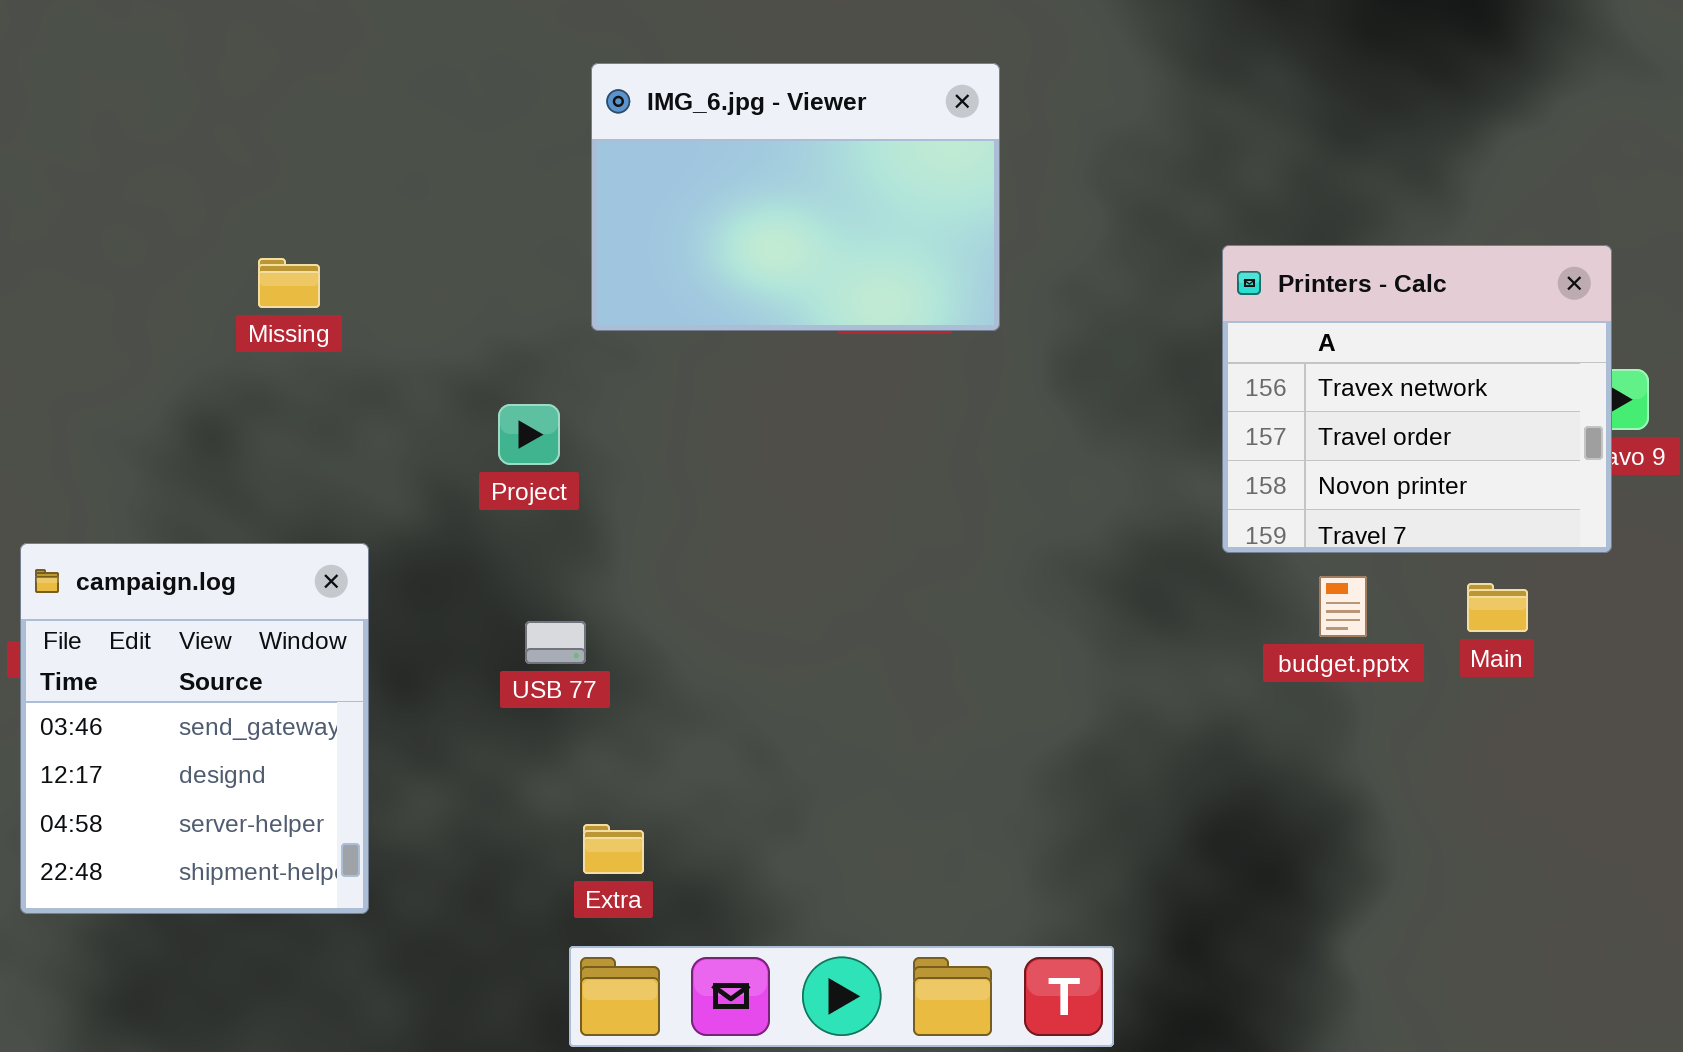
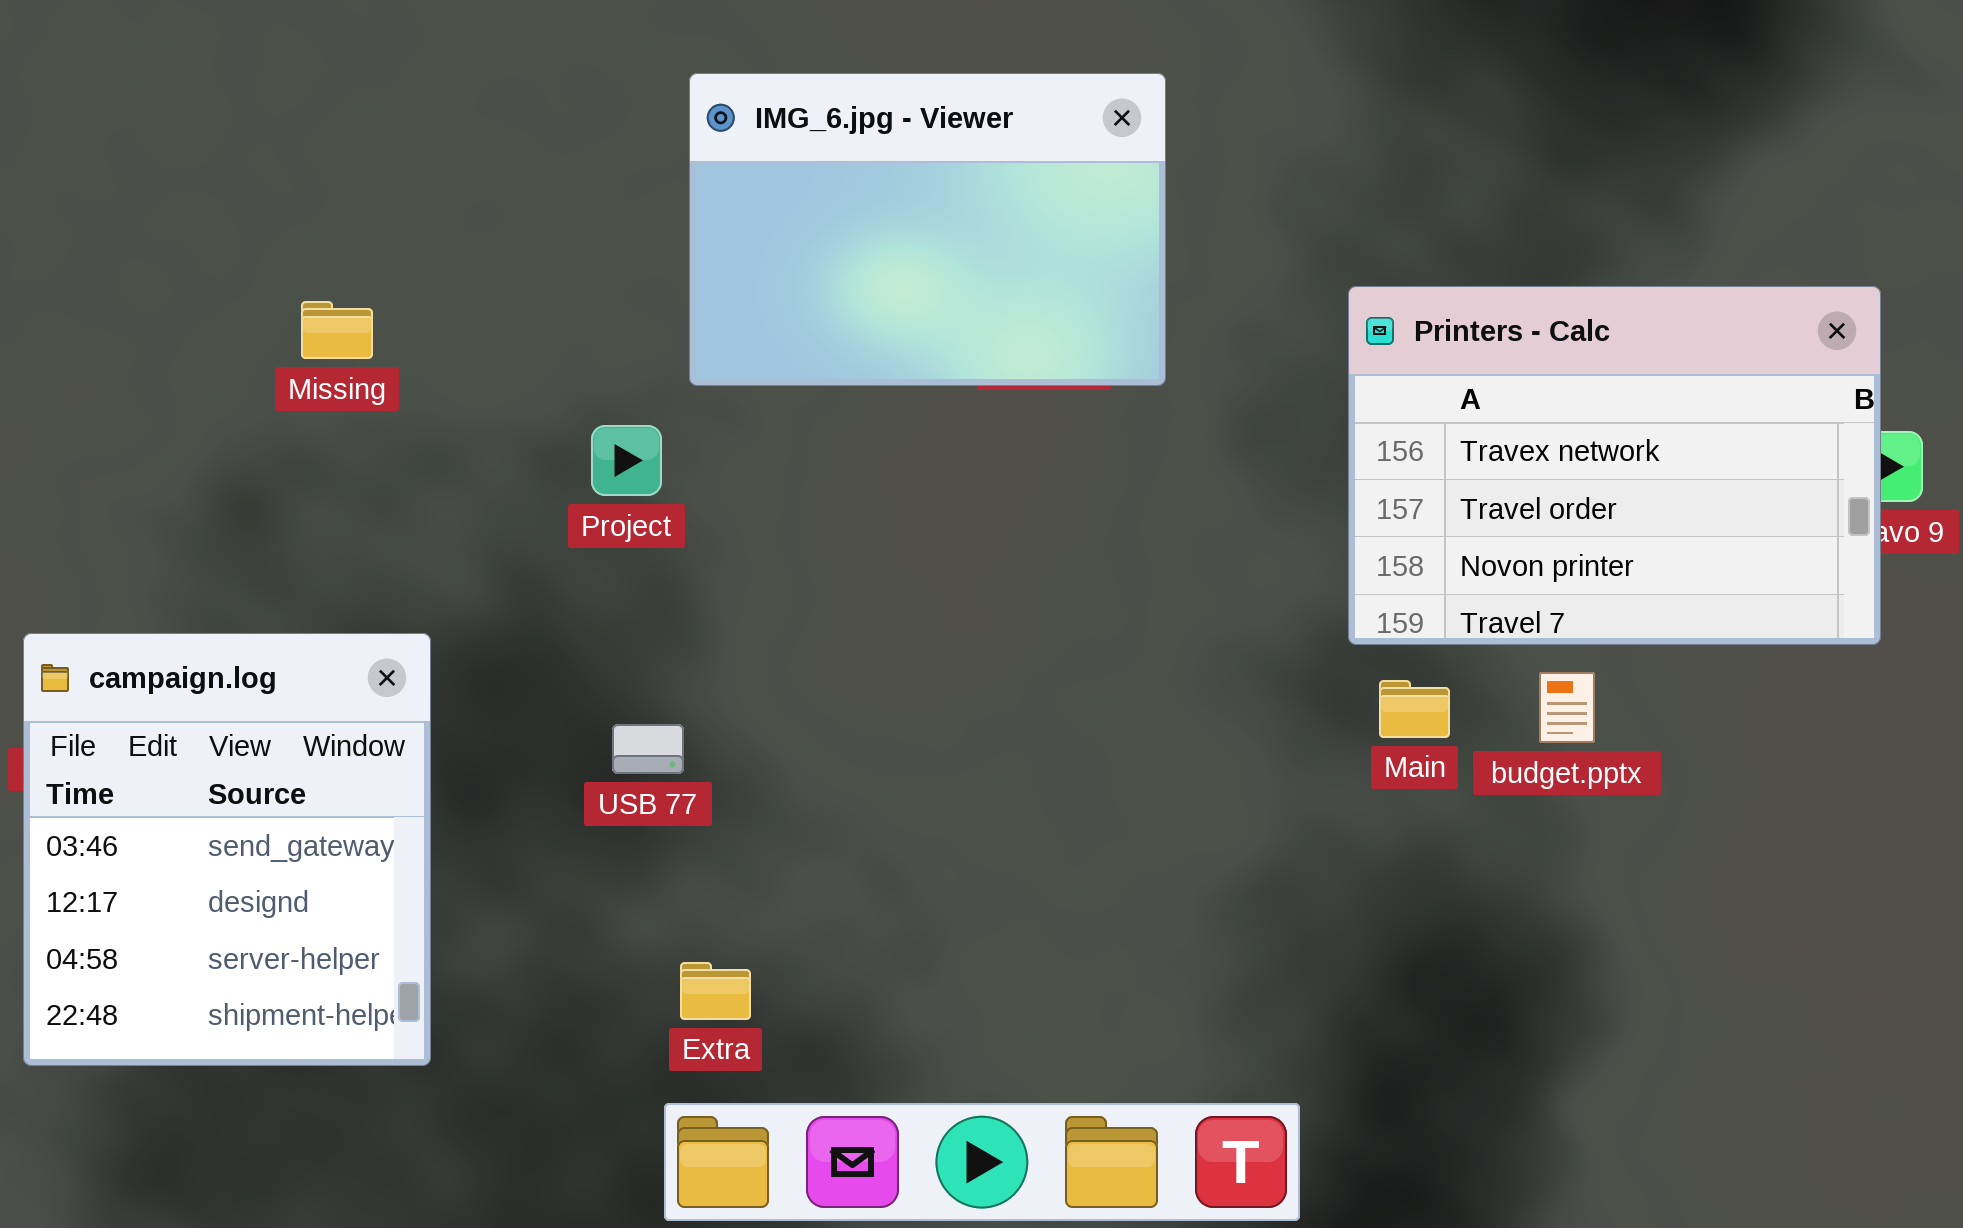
Printers - Calc: [1222,245,1612,553] -> [1348,286,1881,645], resized
Project: [498,404,560,465] -> [591,425,662,496], moved
Main: [1467,583,1528,632] -> [1379,680,1450,738], moved

